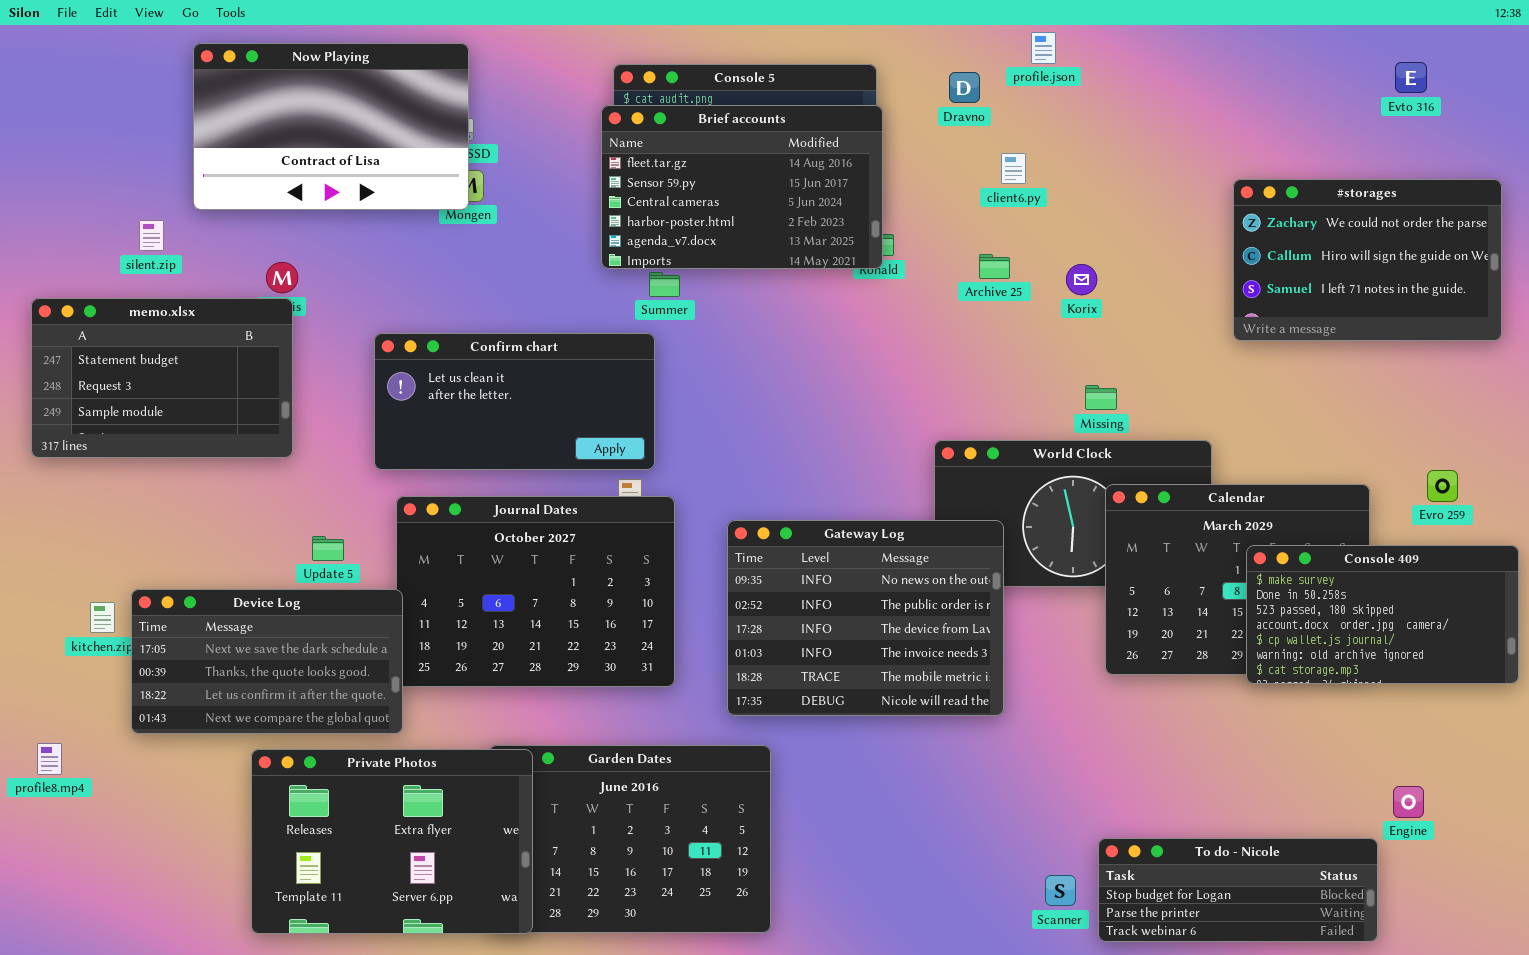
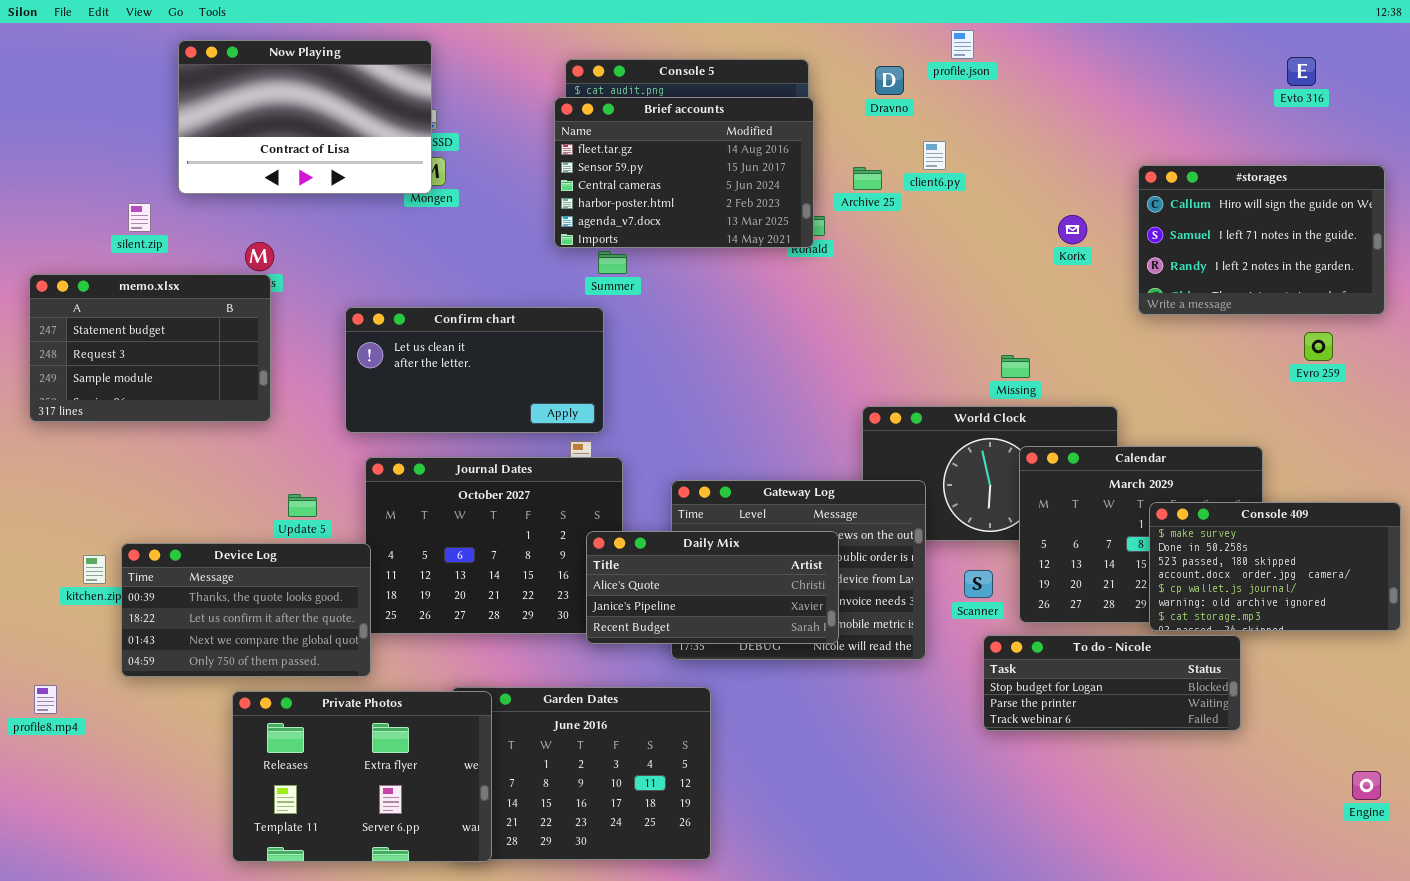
#storages: [1233,179,1502,341] -> [1138,165,1385,315], scrolled down 1 row
Archive 25: [979,254,1010,279] -> [853,167,882,190], moved
Korix: [1066,264,1097,295] -> [1058,215,1087,244], moved
Evro 259: [1427,470,1458,502] -> [1304,332,1333,361], moved
Daily Mix: none -> [586,531,839,644], opened
Device Log: [131,589,403,734] -> [121,543,371,677], scrolled down 1 row
Engine: [1393,786,1424,818] -> [1352,771,1381,800], moved
To do - Nicole: [1098,838,1378,942] -> [983,635,1241,731], moved
Scanner: [1045,875,1076,906] -> [964,570,993,598], moved

